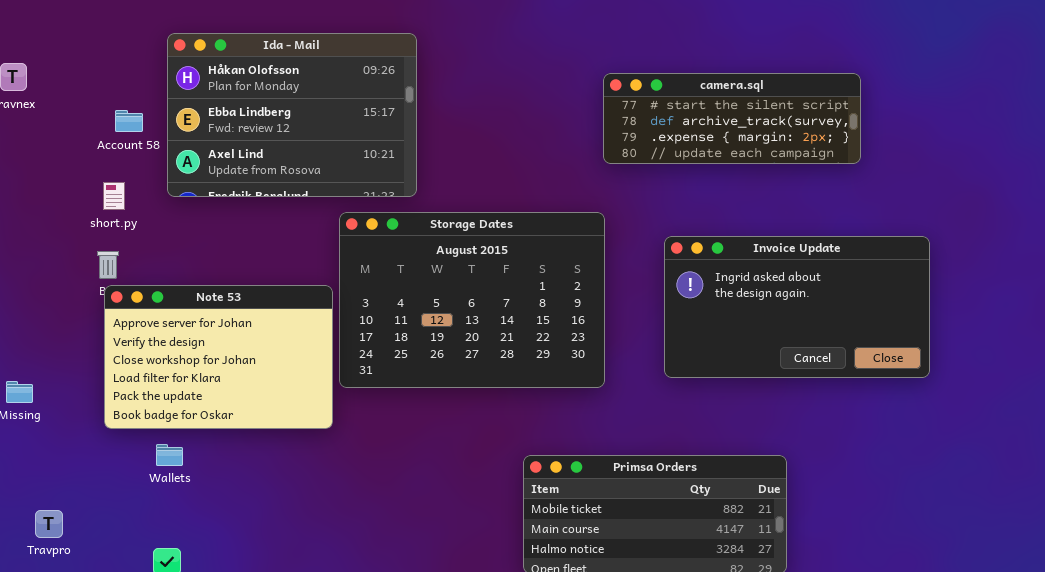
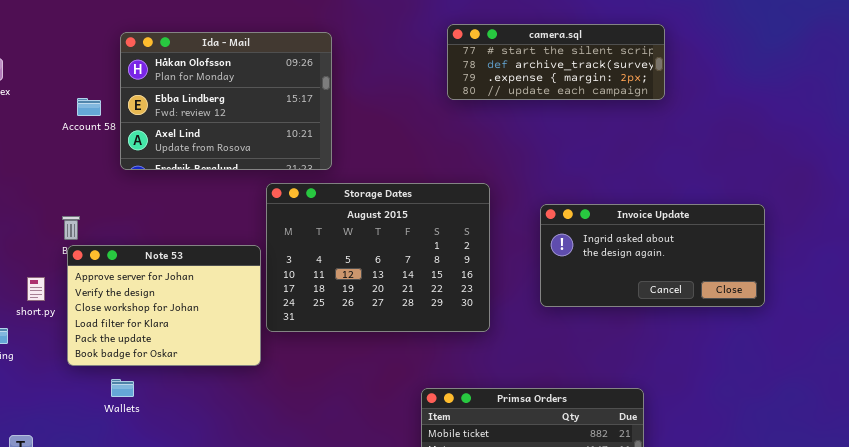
camera.sql: [603,73,861,164] -> [447,24,665,100], moved
short.py: [103,182,125,210] -> [27,277,45,301], moved
Invoice Update: [664,236,930,378] -> [540,204,765,307], resized

